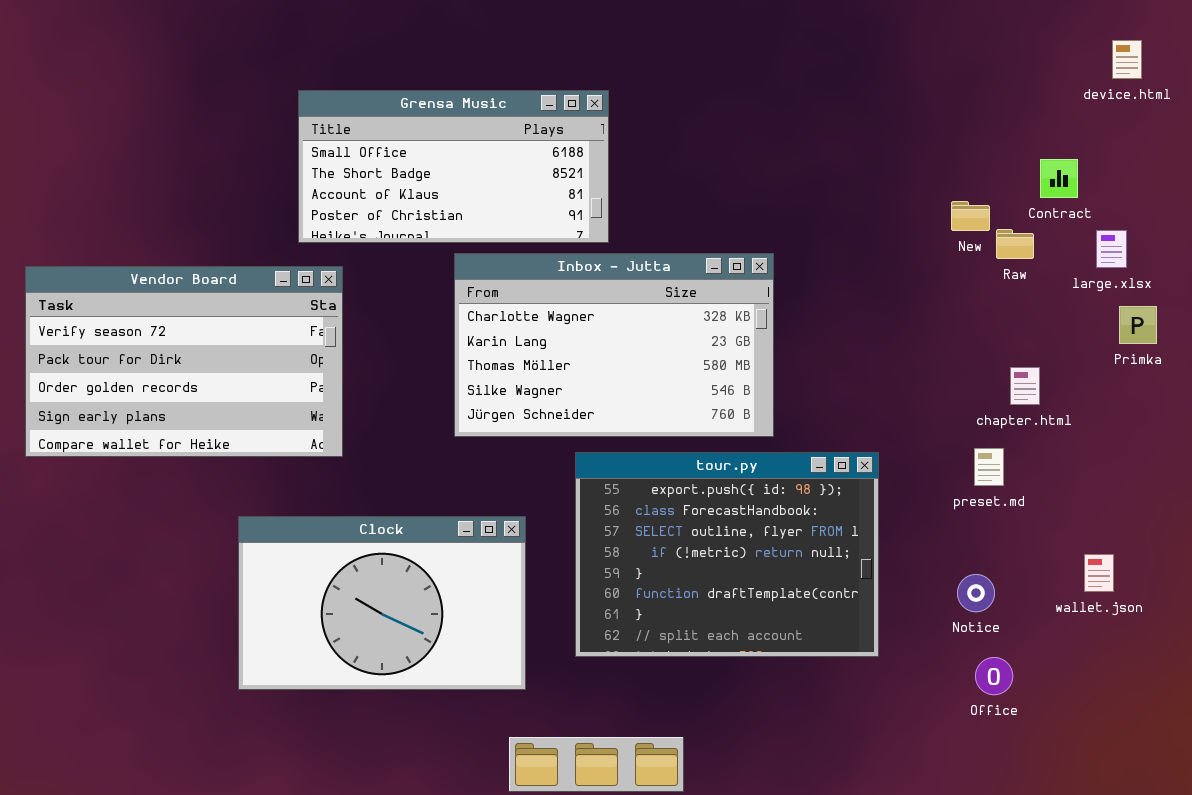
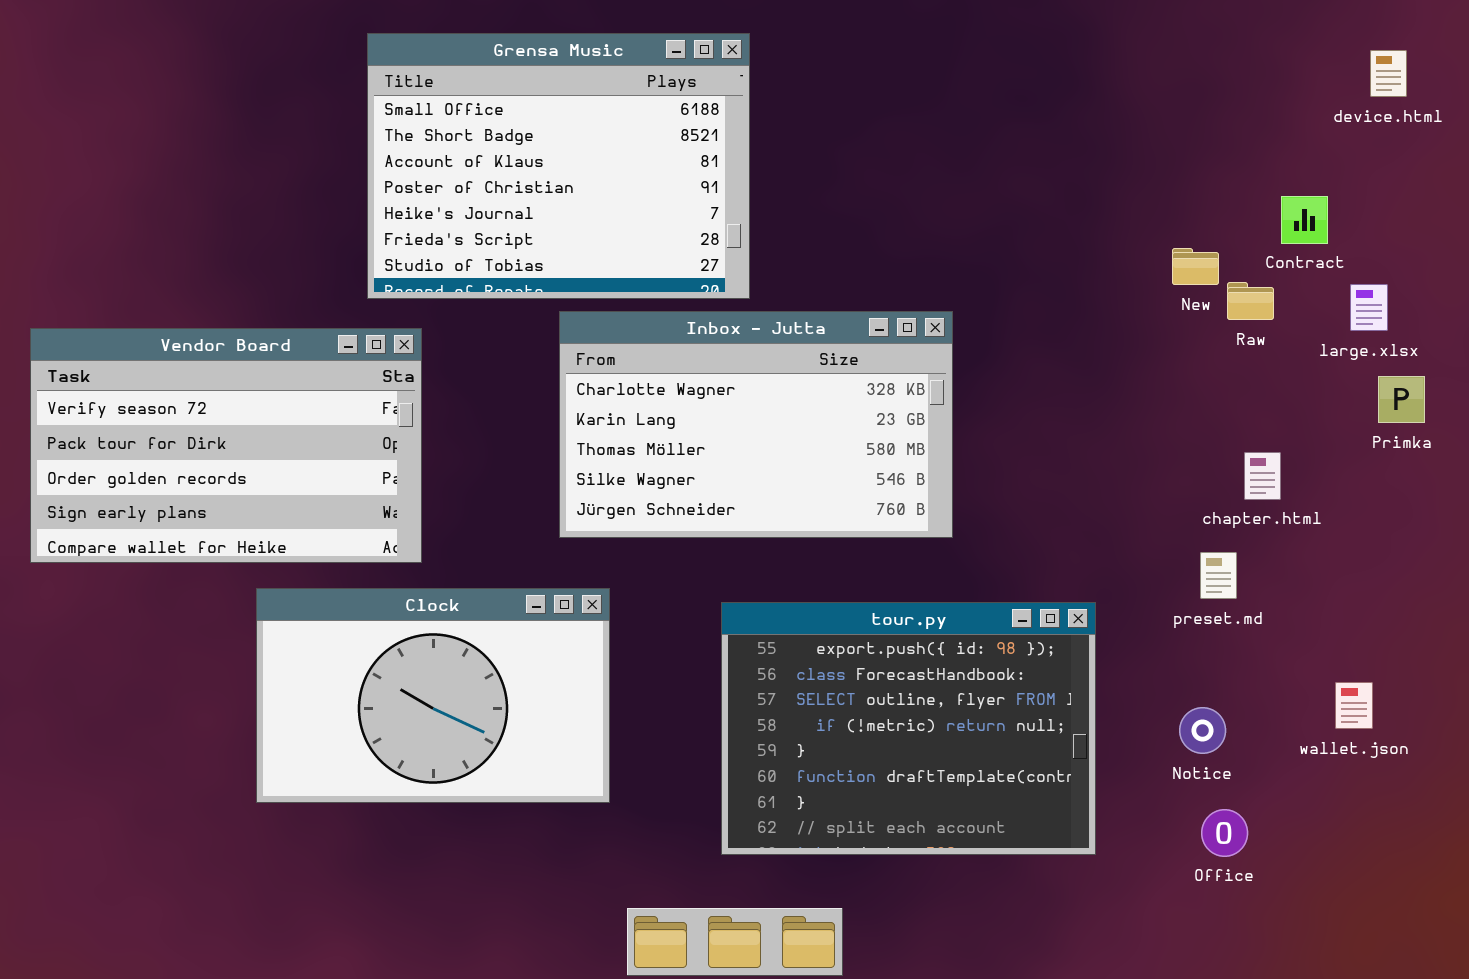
Grensa Music: [298,90,609,243] -> [367,33,750,299], resized
tour.py: [575,452,879,657] -> [721,602,1096,855], moved
Clock: [238,516,526,690] -> [256,588,610,803], moved

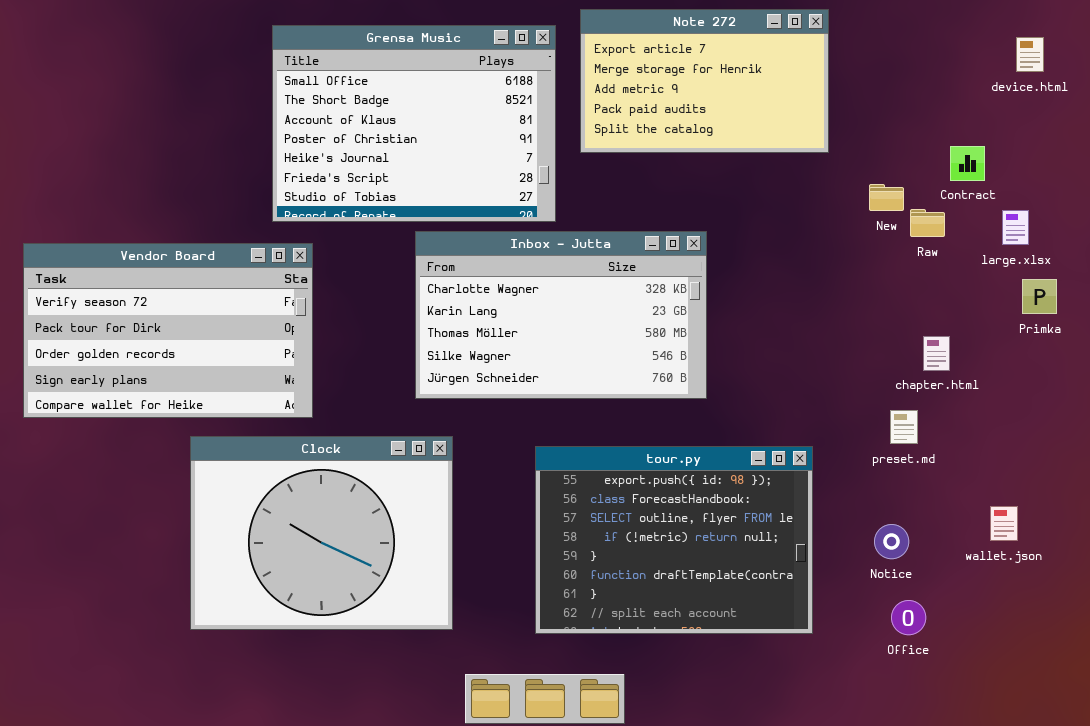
Note 272: none -> [580,9,829,153], opened
Clock: [256,588,610,803] -> [190,436,453,630], resized

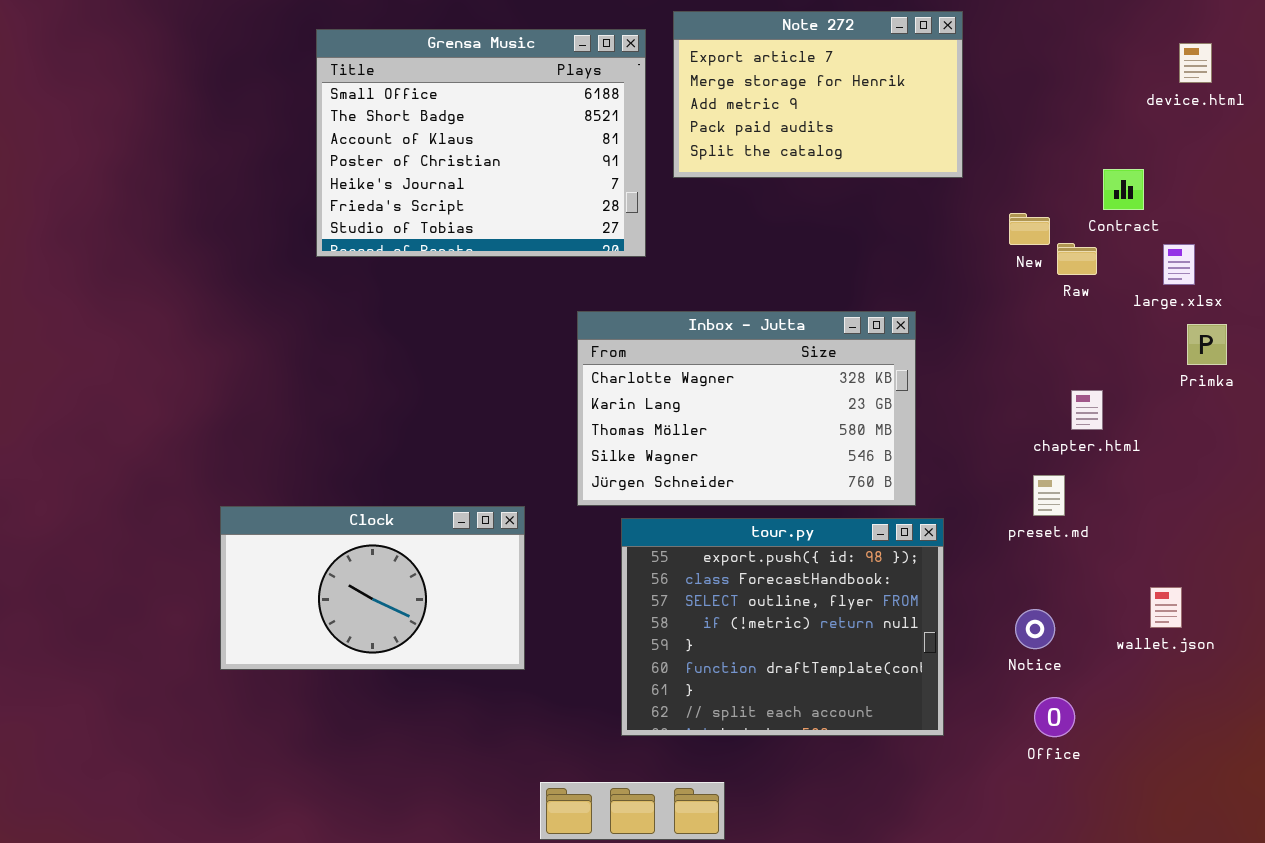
Inbox - Jutta: [415,231,707,399] -> [577,311,916,506], moved
Vendor Board: [23,243,313,418] -> none, closed
Clock: [190,436,453,630] -> [220,506,525,670], resized

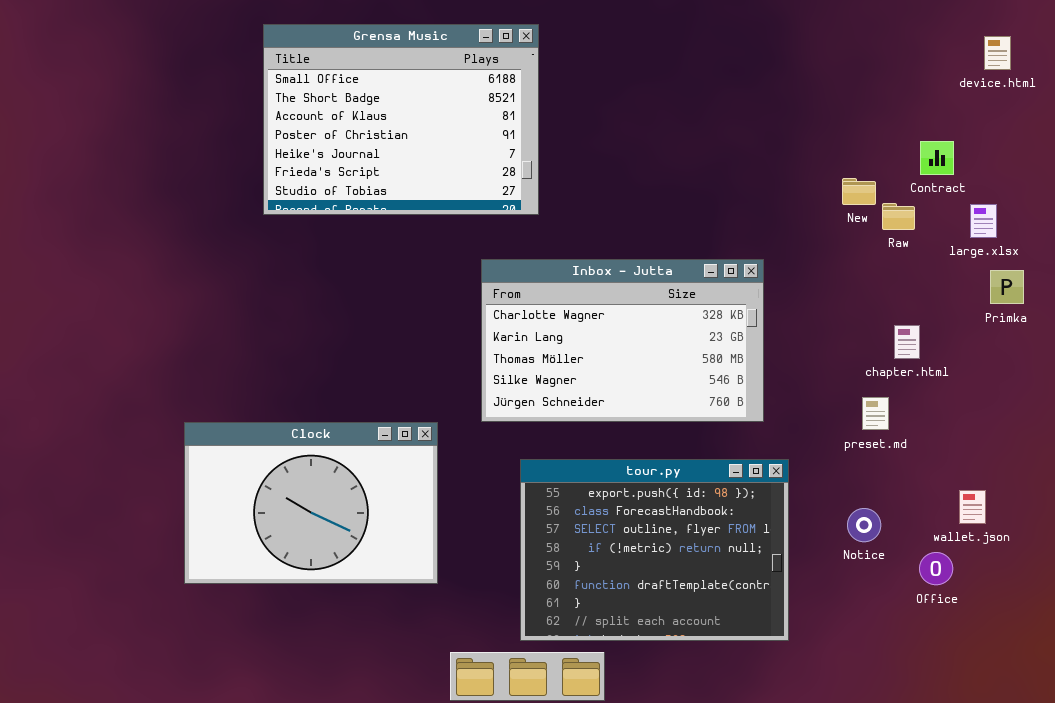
Note 272: [673,11,963,178] -> none, closed
Clock: [220,506,525,670] -> [184,422,438,584], resized
tour.py: [621,518,944,736] -> [520,459,789,641], moved
Office: [1034,697,1075,737] -> [919,552,953,585], moved

